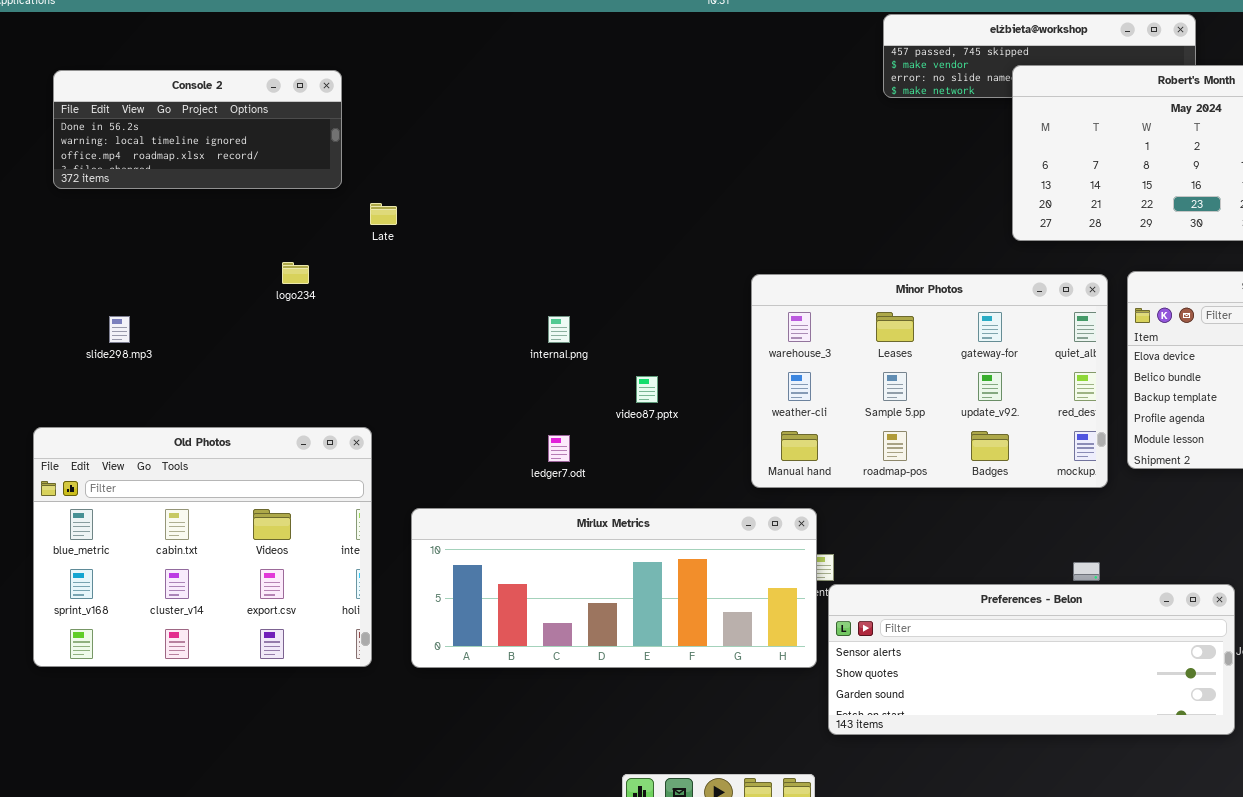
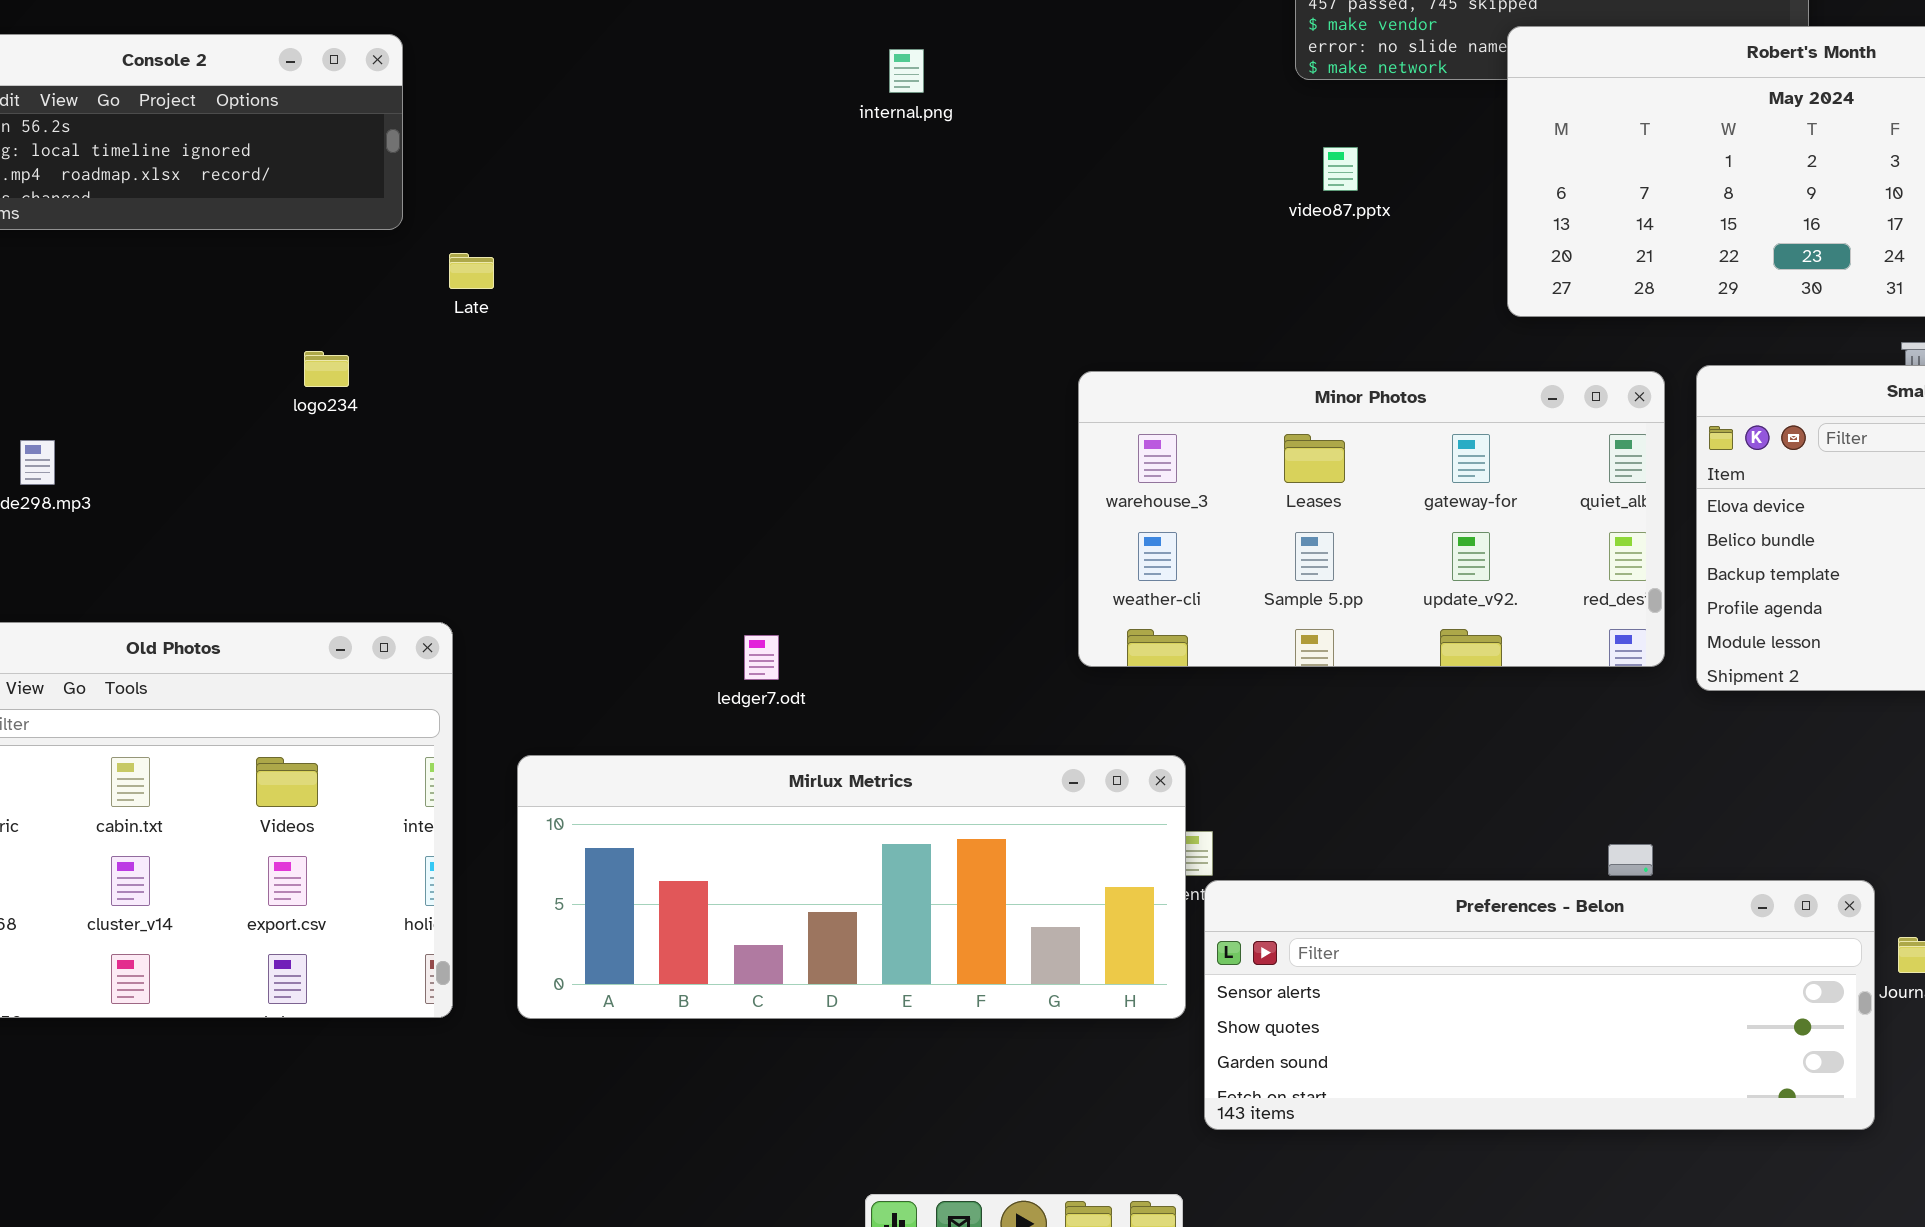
Minor Photos: [751,274,1108,488] -> [1078,371,1665,667], resized
internal.png: [548,316,570,343] -> [889,49,924,93], moved
video87.pptx: [636,376,658,403] -> [1323,147,1358,191], moved

